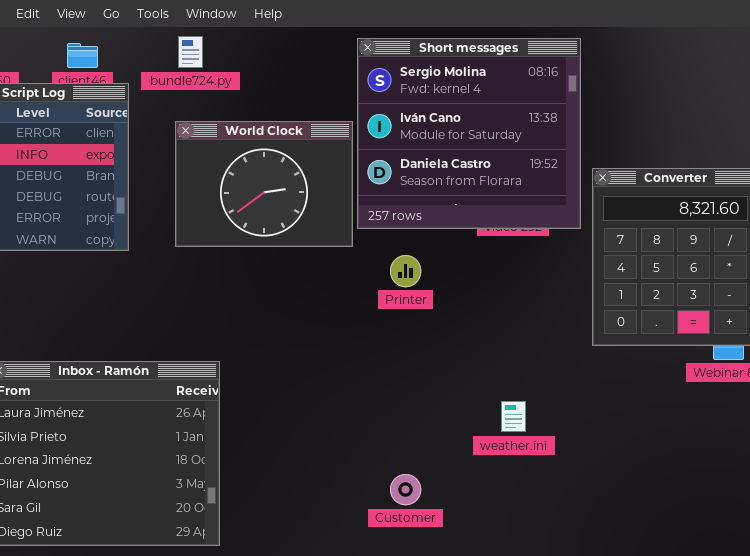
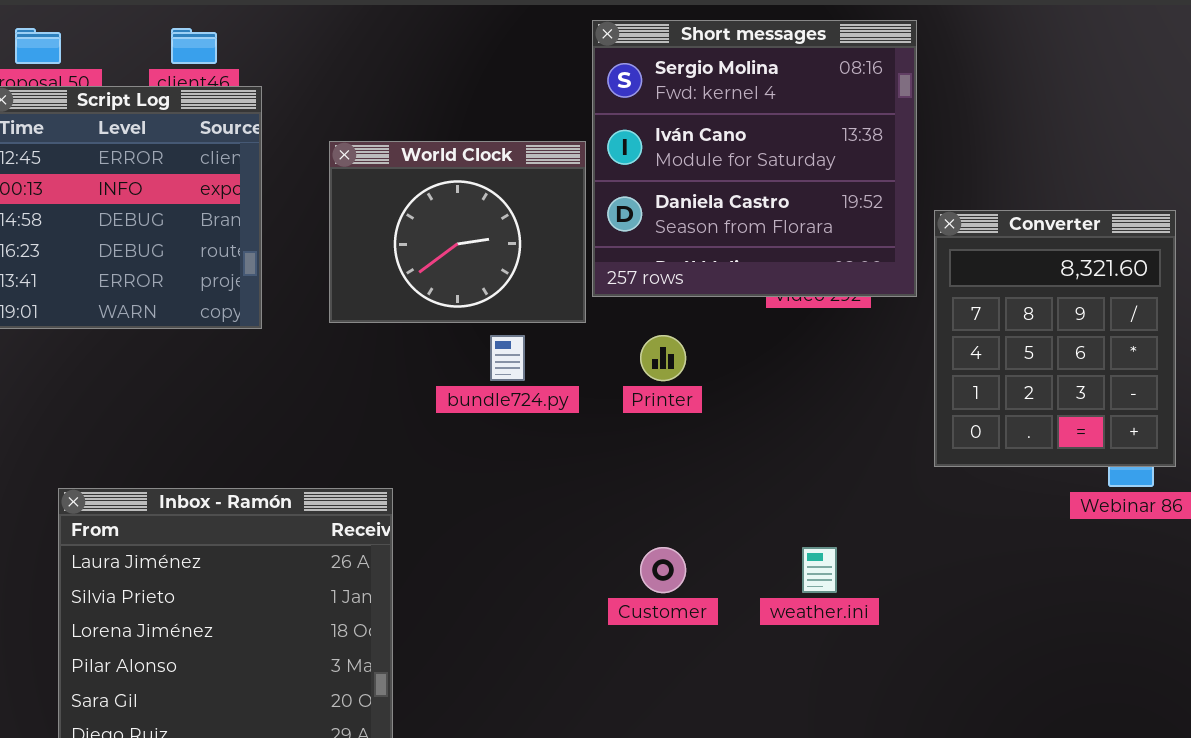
bundle724.py: [178,36,203,68] -> [490,335,525,381], moved
Customer: [390,474,421,505] -> [640,547,686,593], moved

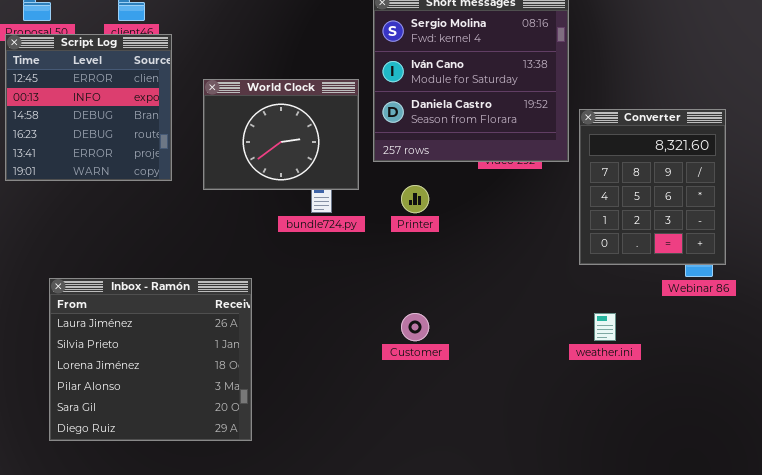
World Clock: [329,141,586,323] -> [203,79,359,190], moved
weather.ini: [802,547,837,593] -> [594,313,616,341], moved

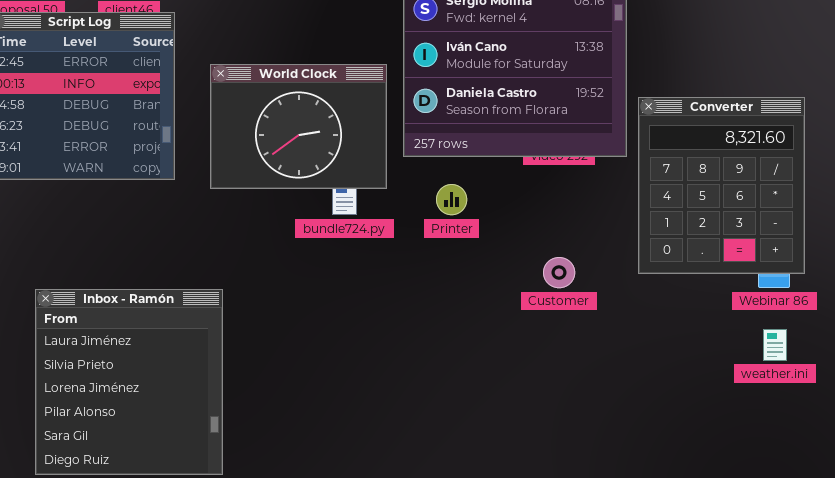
Inbox - Ramón: [49,278,252,441] -> [35,289,223,475], resized
Customer: [401,313,429,341] -> [543,257,575,288], moved
weather.ini: [594,313,616,341] -> [763,329,787,361], moved

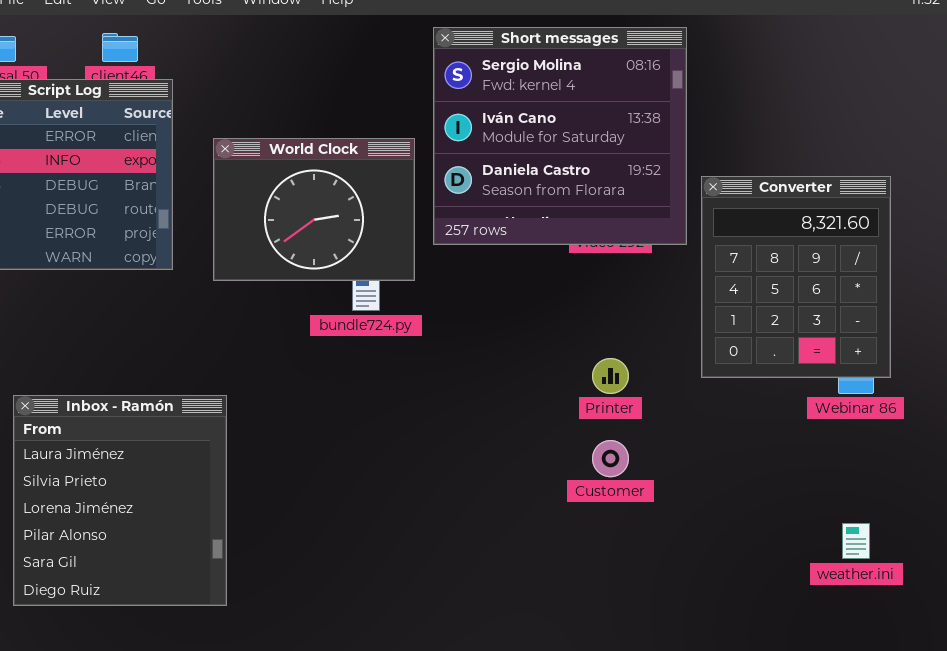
Printer: [436,184,467,215] -> [592,358,629,394], moved
Customer: [543,257,575,288] -> [592,440,629,477], moved
weather.ini: [763,329,787,361] -> [842,523,870,559], moved

